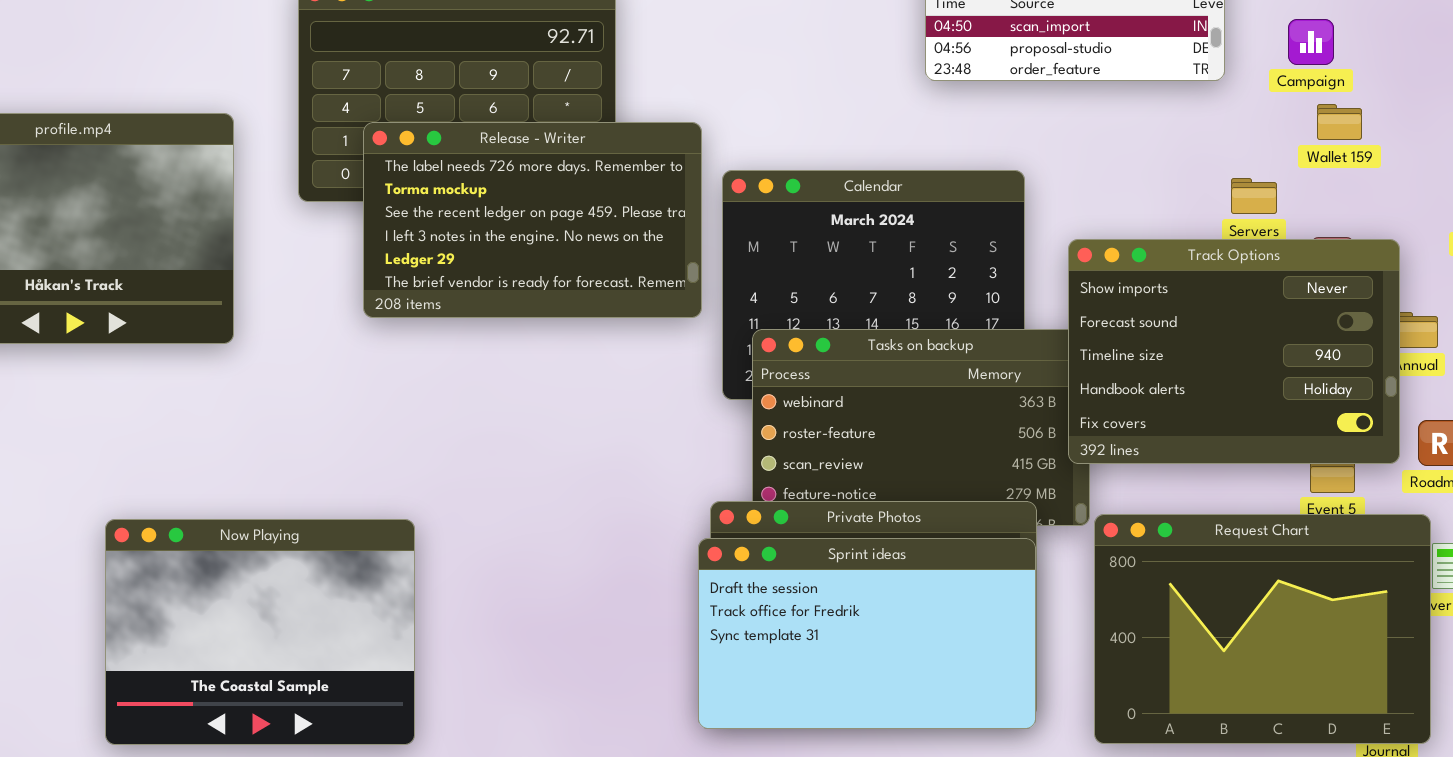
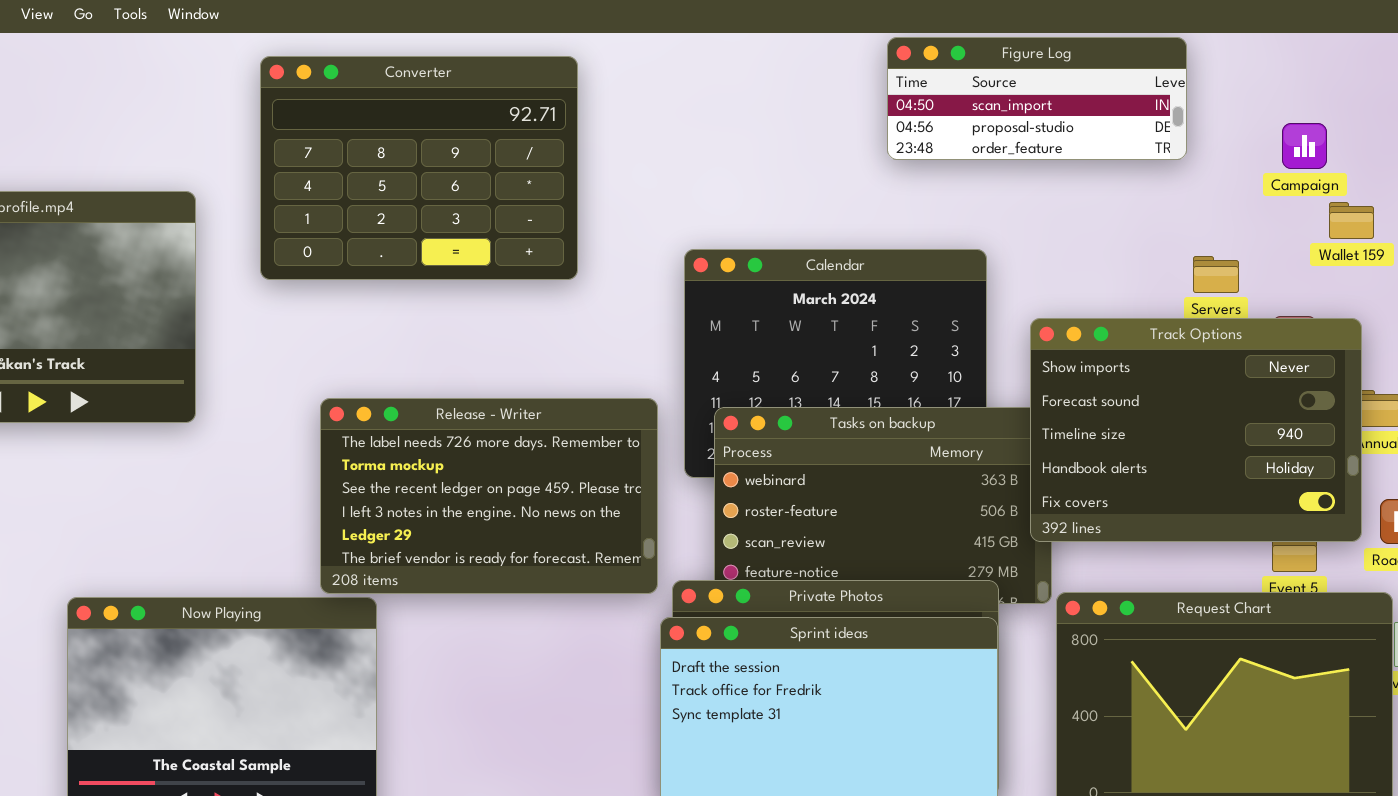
Campaign: [1288,19,1334,65] -> [1282,123,1327,169], moved
Wallet 159: [1317,104,1362,140] -> [1329,202,1374,239], moved
Release - Writer: [363,122,702,318] -> [320,398,658,594], moved

